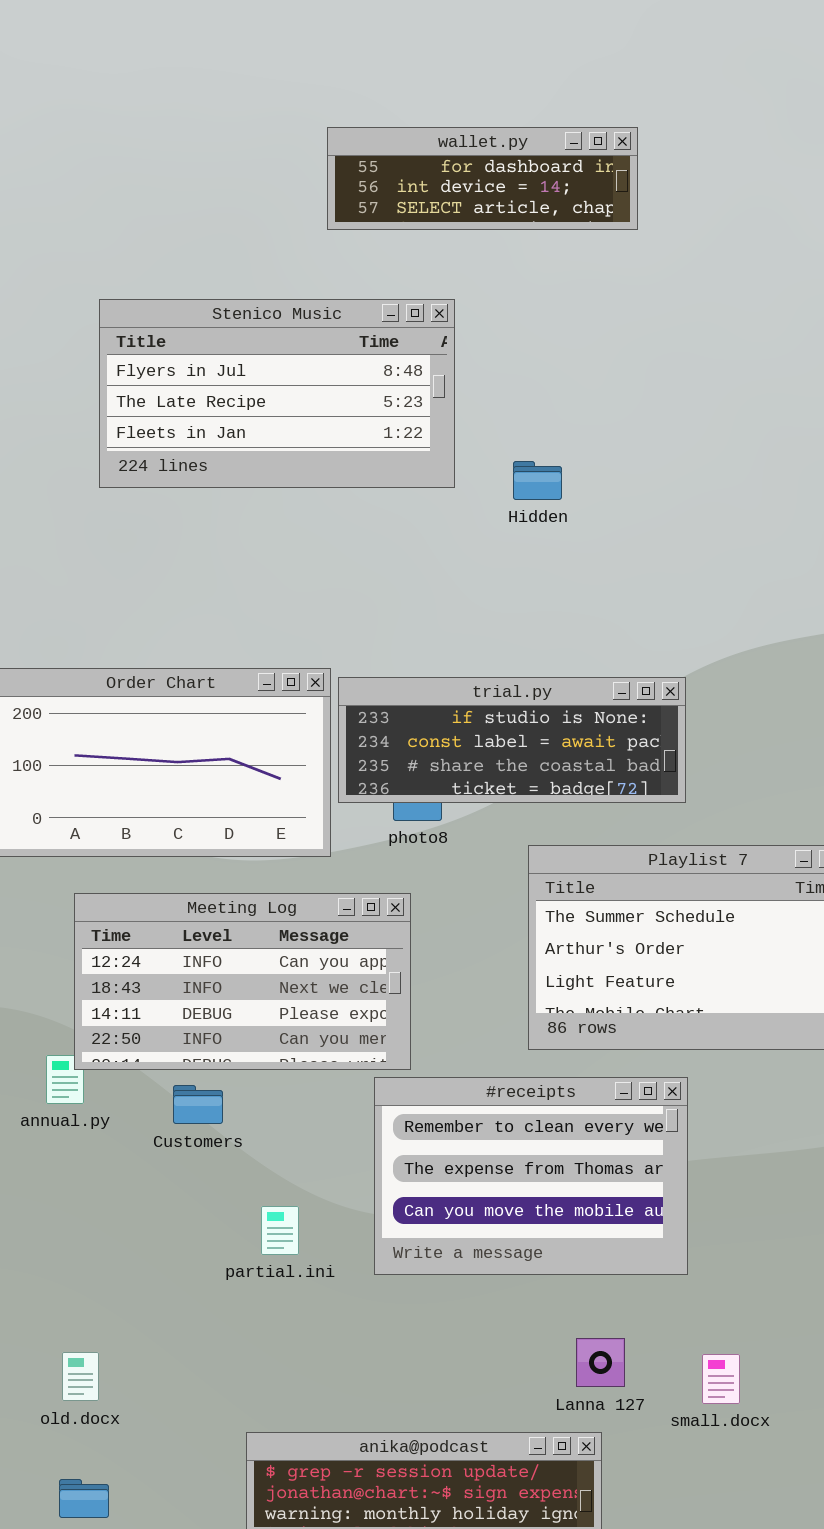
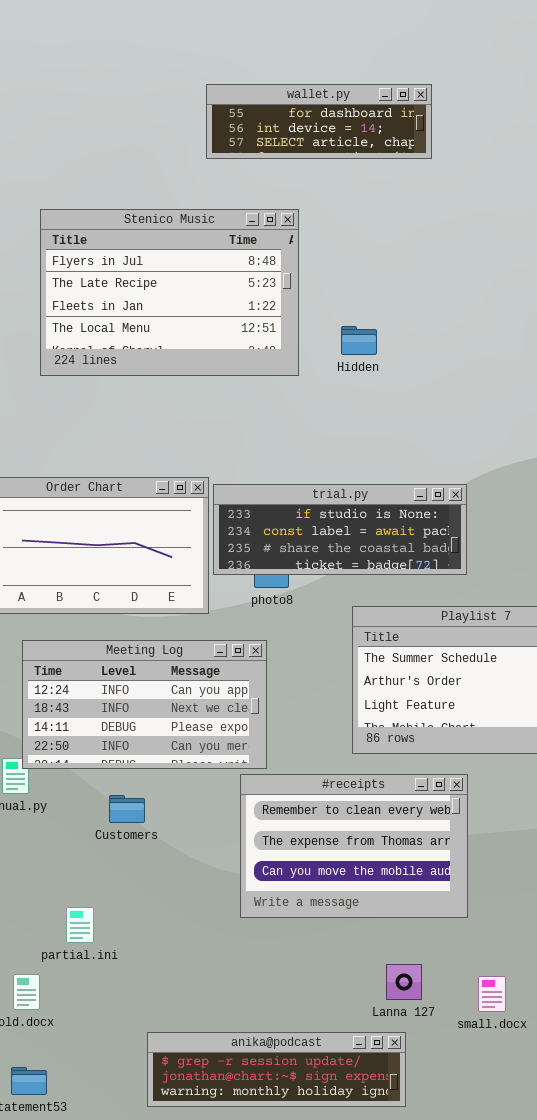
Stenico Music: [99,299,455,488] -> [40,209,299,376], resized
Customers: [173,1085,223,1124] -> [109,795,145,823], moved
partial.ini: [261,1206,299,1255] -> [66,907,94,943], moved

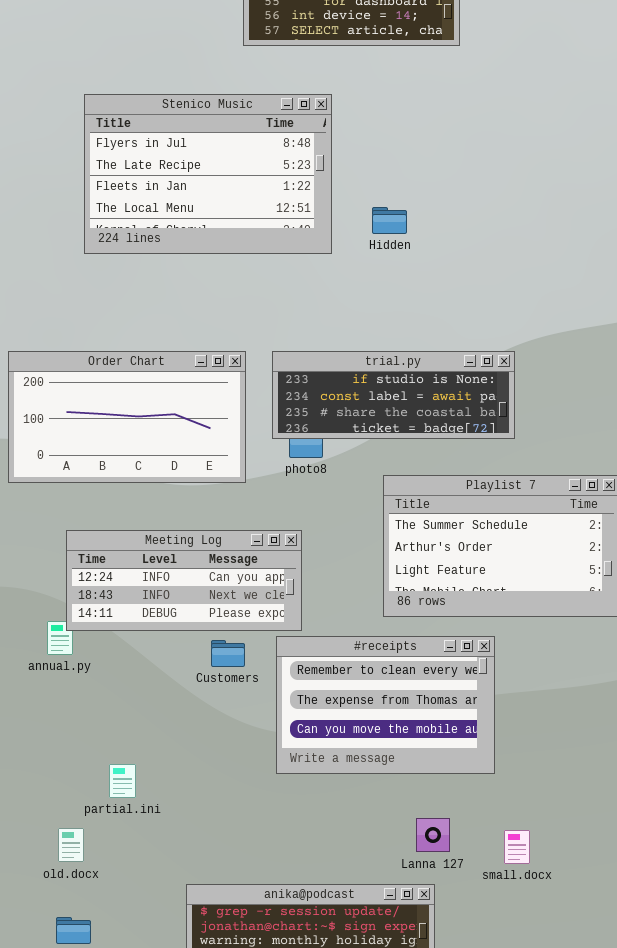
trial.py: [213,484,467,575] -> [272,351,515,439], moved
Meeting Log: [22,640,267,769] -> [66,530,302,631], resized
Customers: [109,795,145,823] -> [211,640,245,667], moved

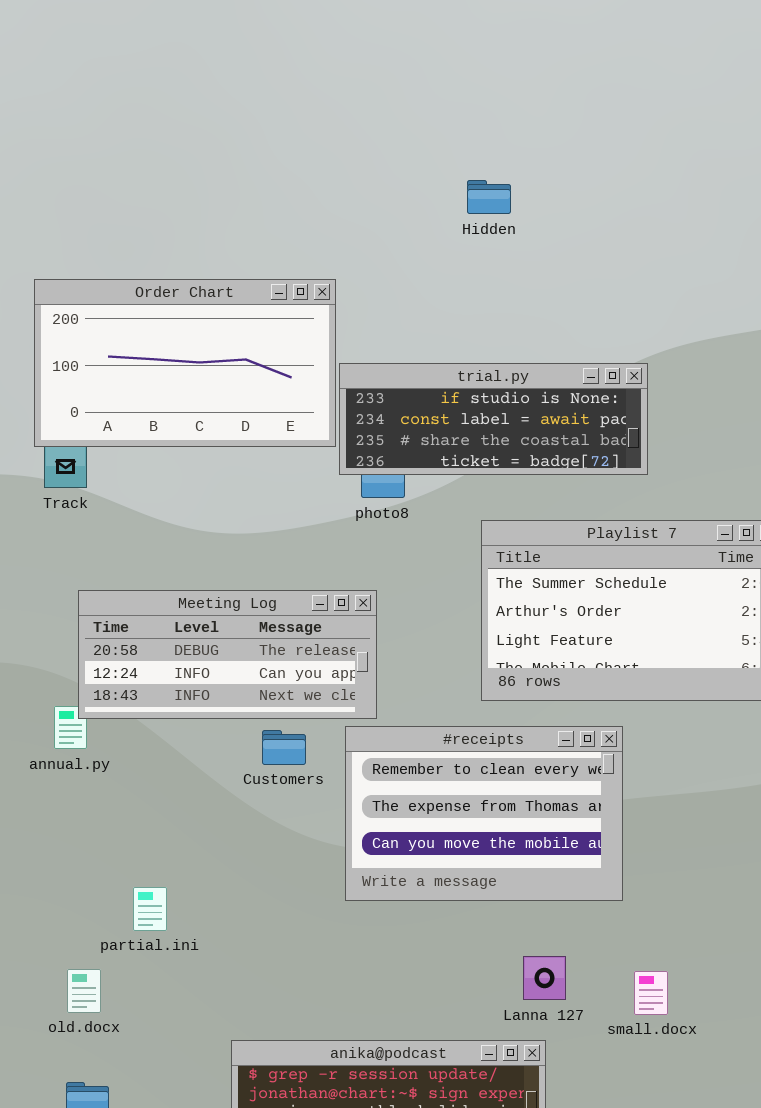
Stenico Music: [84,94,332,254] -> none, closed
Order Chart: [8,351,246,483] -> [34,279,336,447], moved
Meeting Log: [66,530,302,631] -> [78,590,377,719], scrolled up 1 row

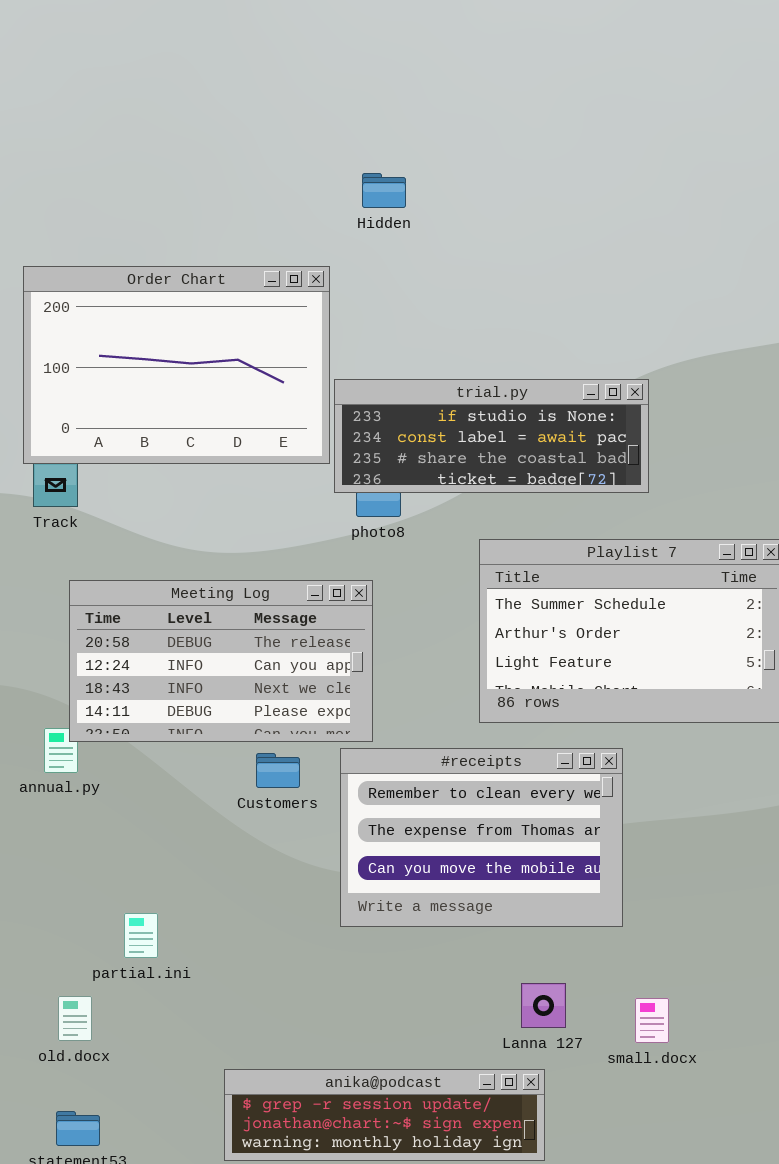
Hidden: [467,180,511,214] -> [362,173,406,208], moved
Order Chart: [34,279,336,447] -> [23,266,330,464], resized
Meeting Log: [78,590,377,719] -> [69,580,373,742], resized

